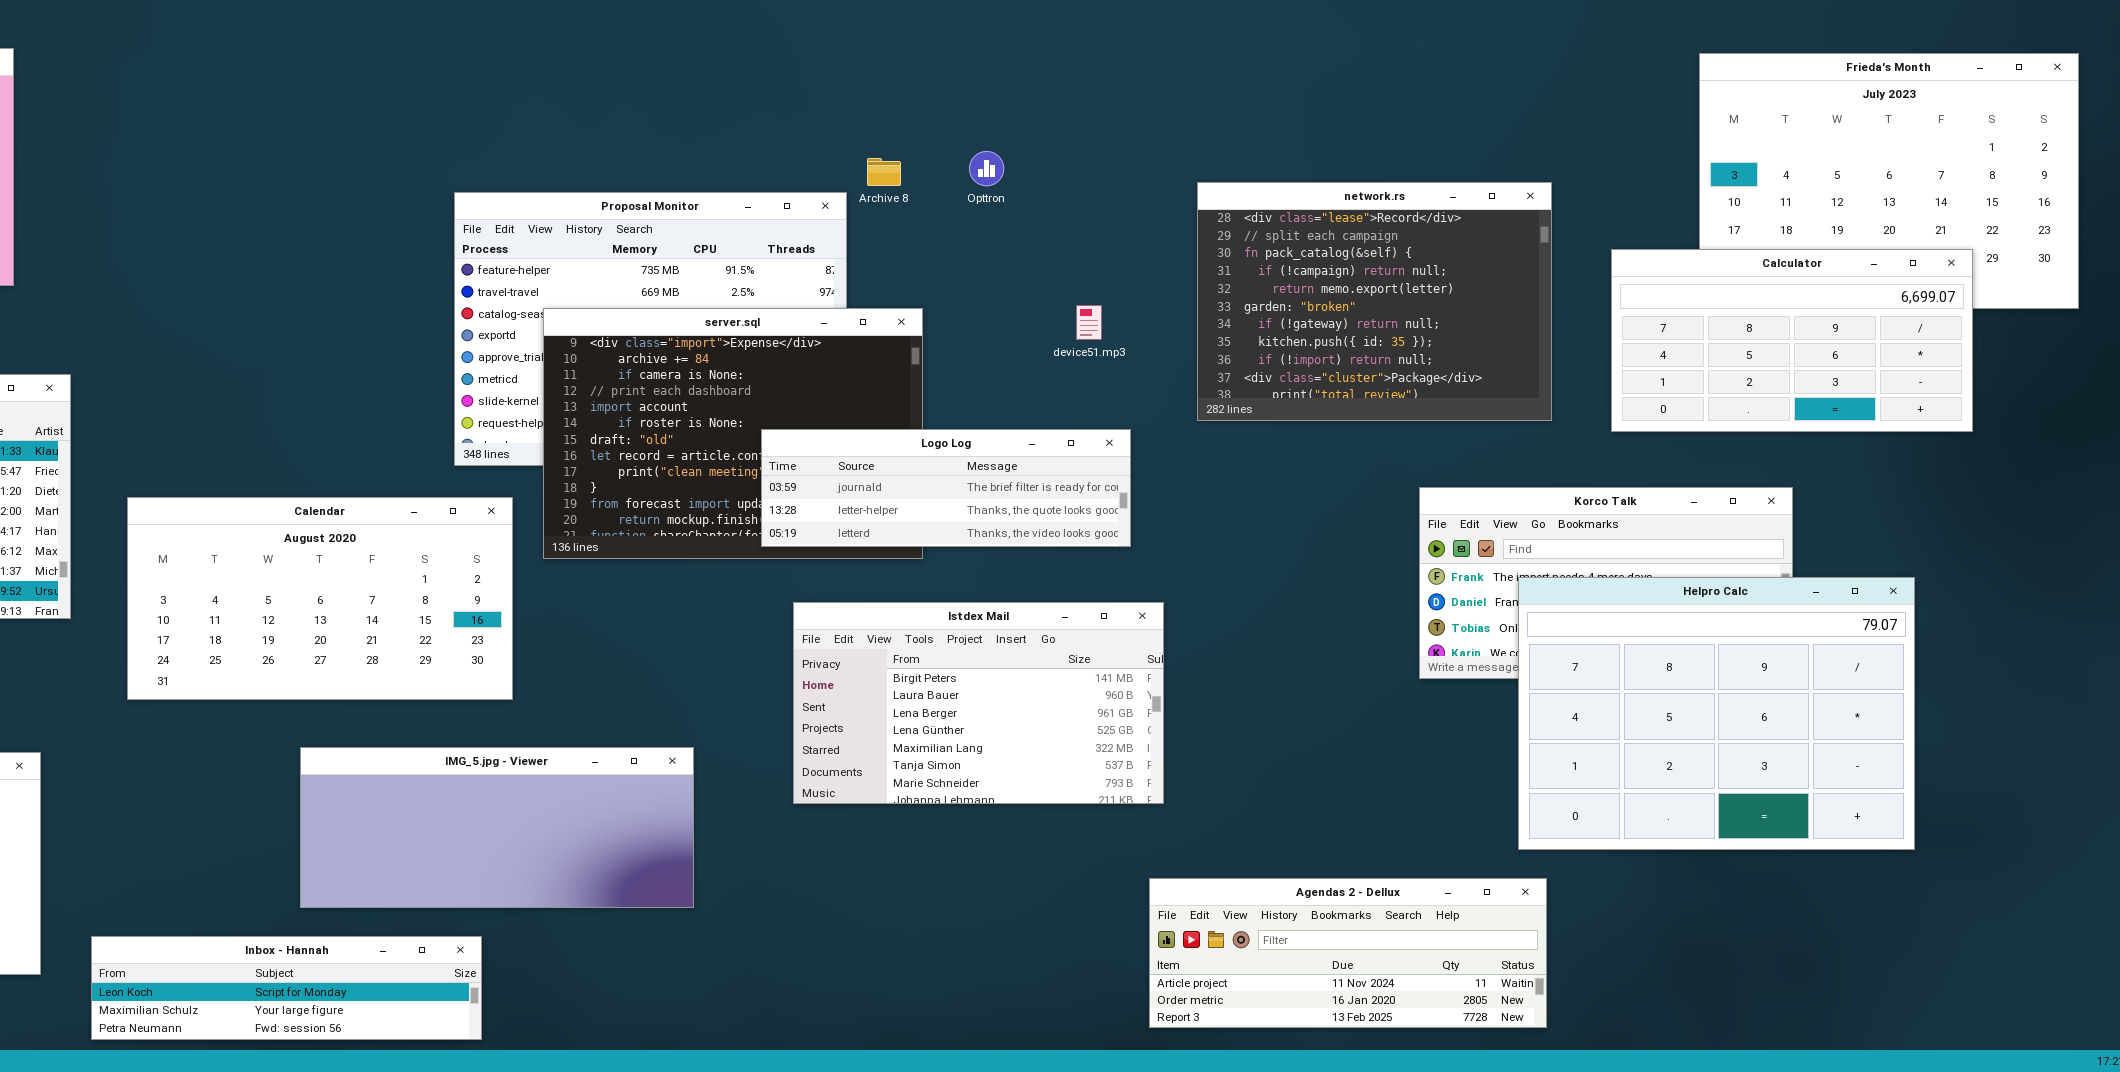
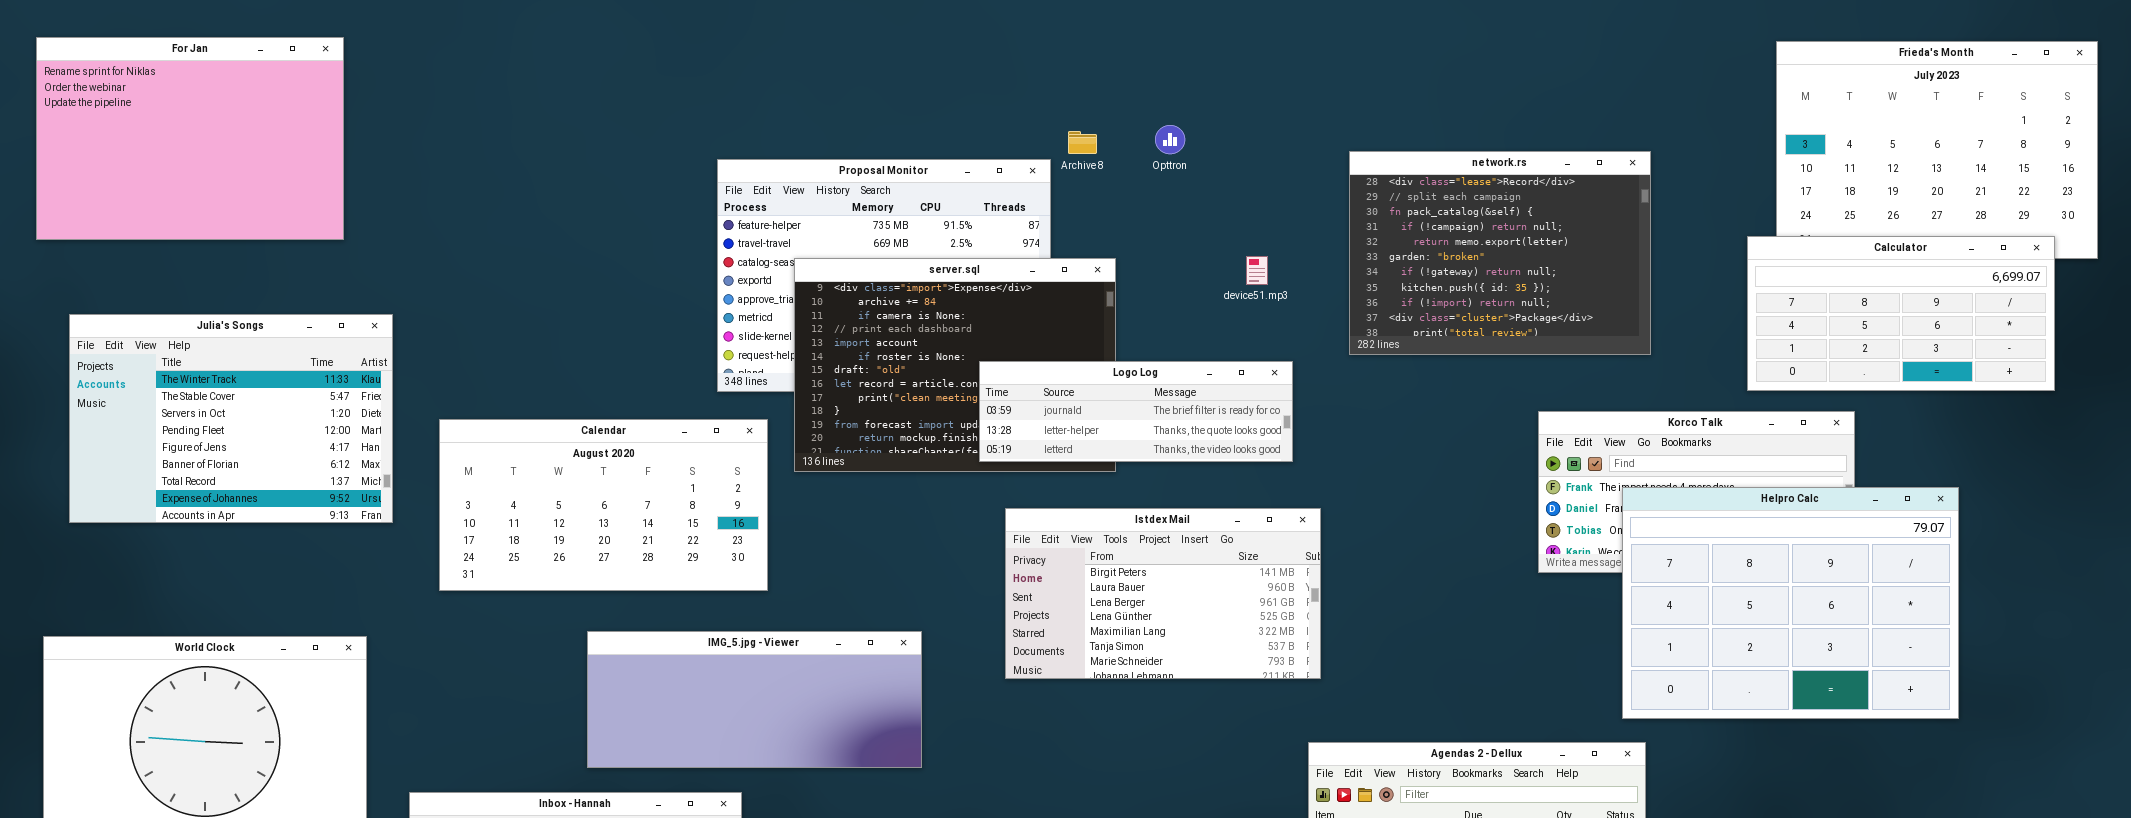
Calculator: [1611,249,1973,432] -> [1747,236,2055,391], moved

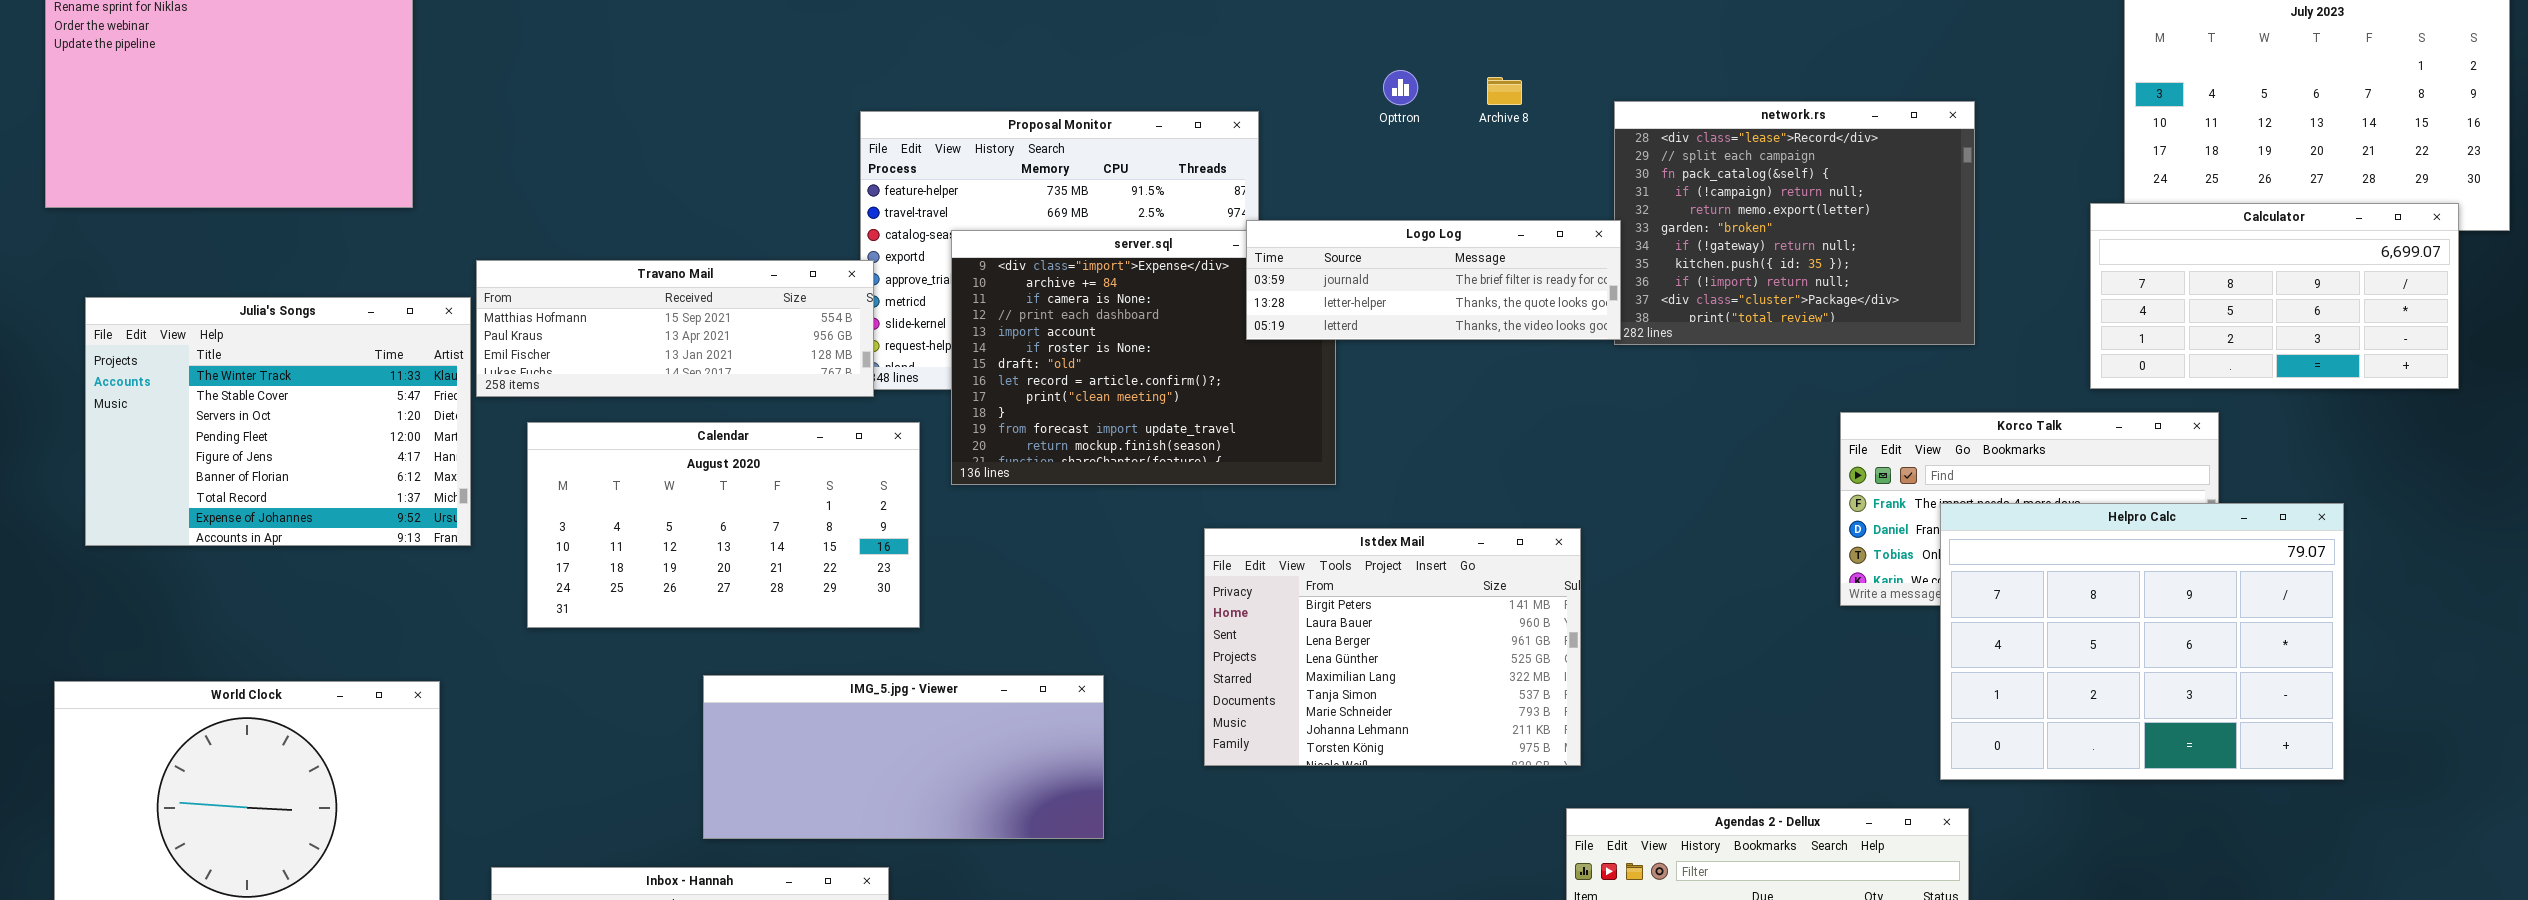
Archive 8: [1068,131,1097,154] -> [1487,77,1522,105], moved
Travano Mail: none -> [476,260,874,397], opened
Logo Log: [979,361,1293,462] -> [1246,220,1621,340], moved
Istdex Mail: [1005,508,1321,679] -> [1204,528,1581,766], resized

